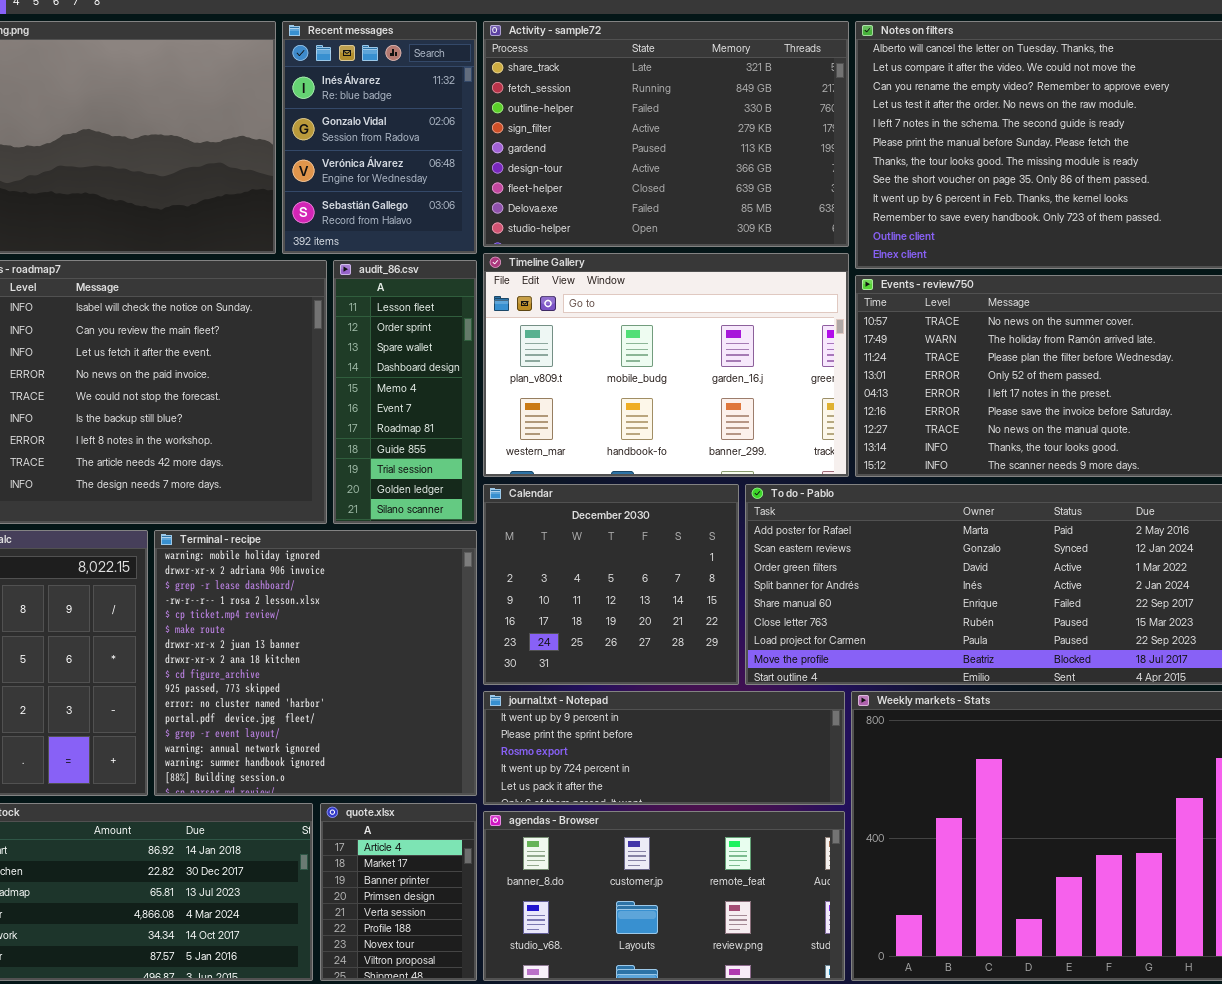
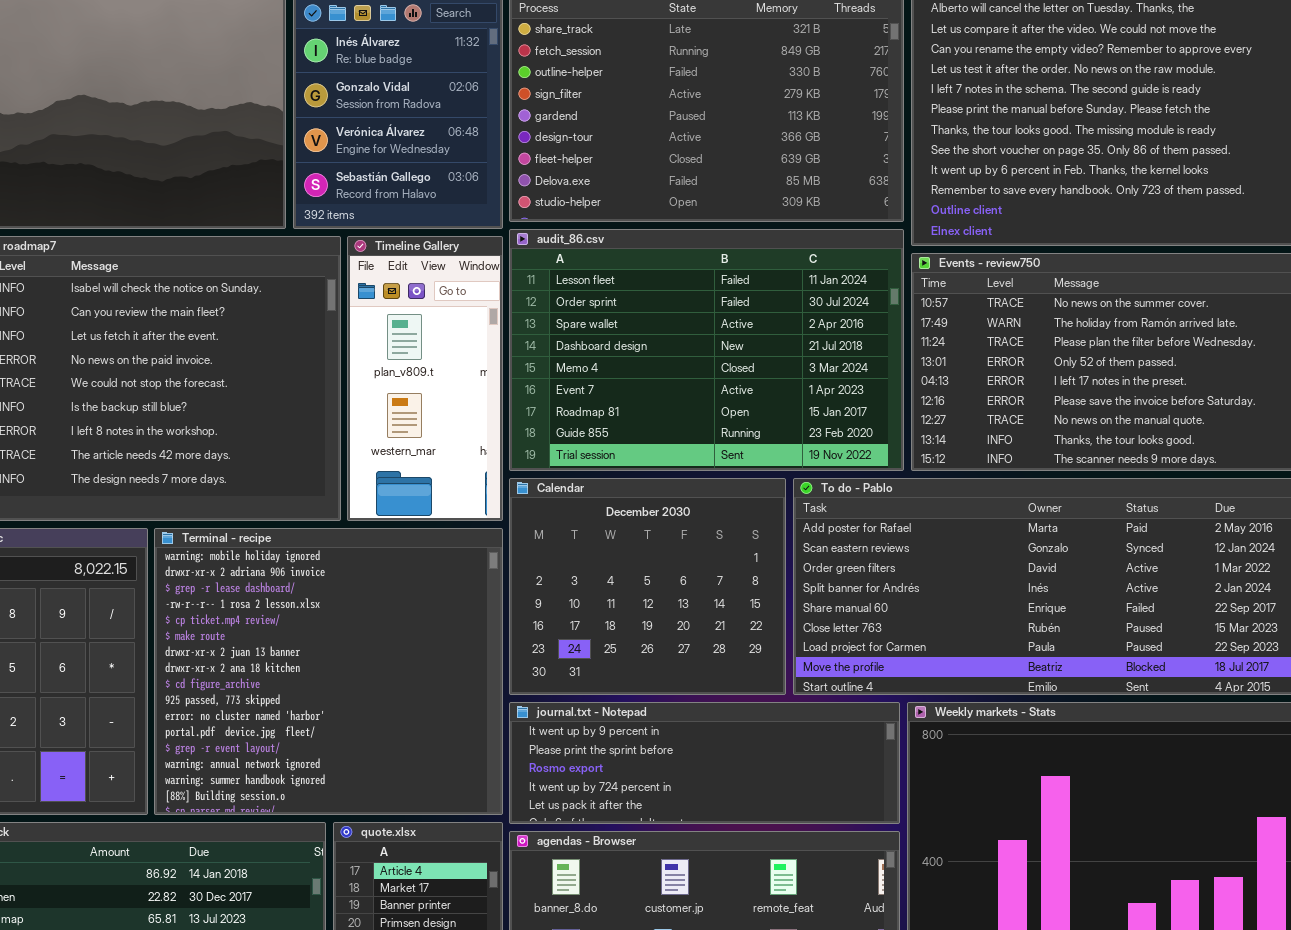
Timeline Gallery: [483,253,849,477] -> [347,236,503,521], moved, resized
audit_86.csv: [333,260,477,524] -> [509,229,904,471], moved, resized

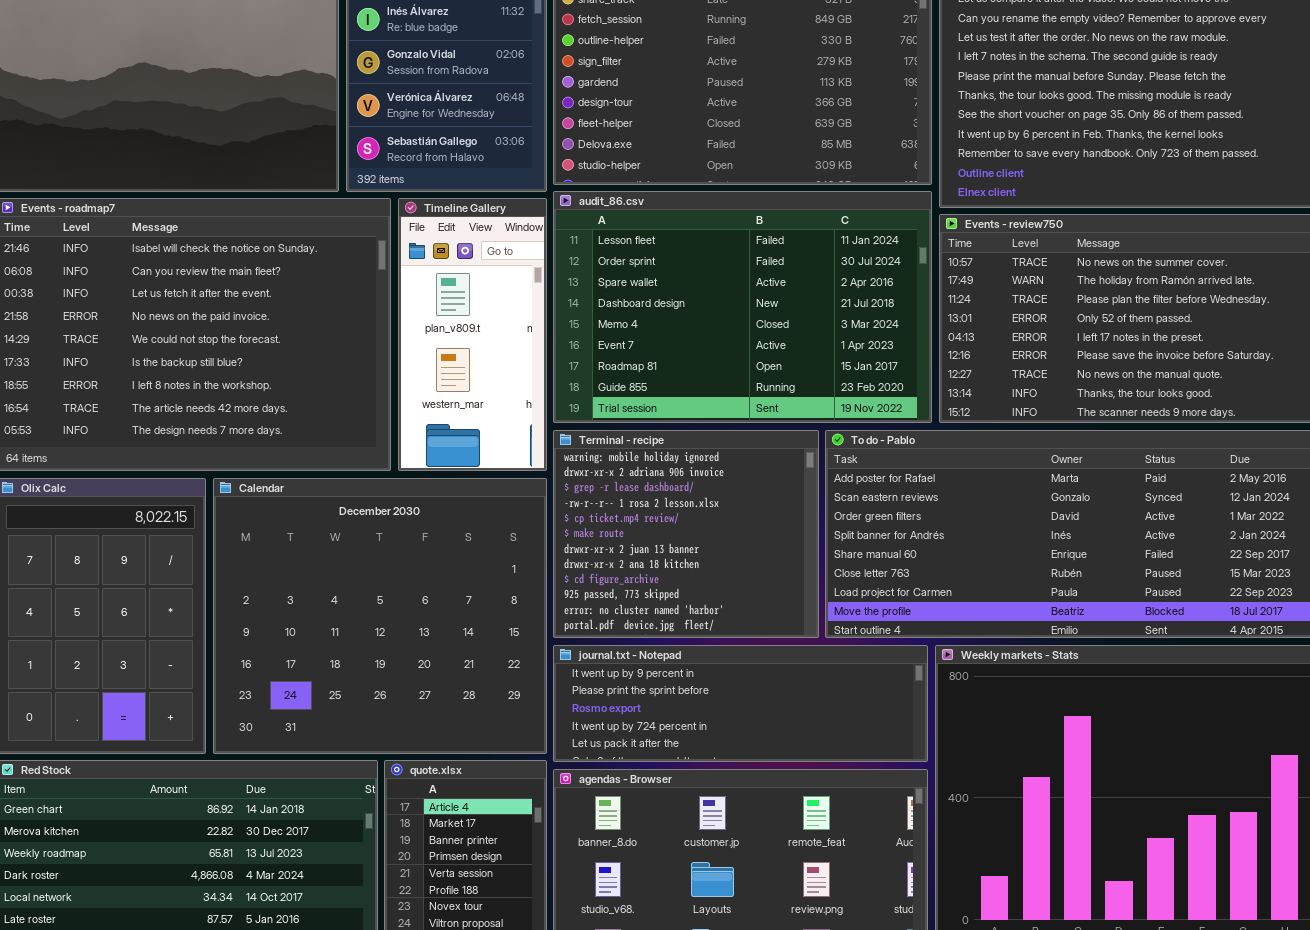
Calendar: [509,478,786,695] -> [213,478,547,754], moved, resized
Terminal - recipe: [154,528,503,815] -> [553,430,819,638], moved, resized

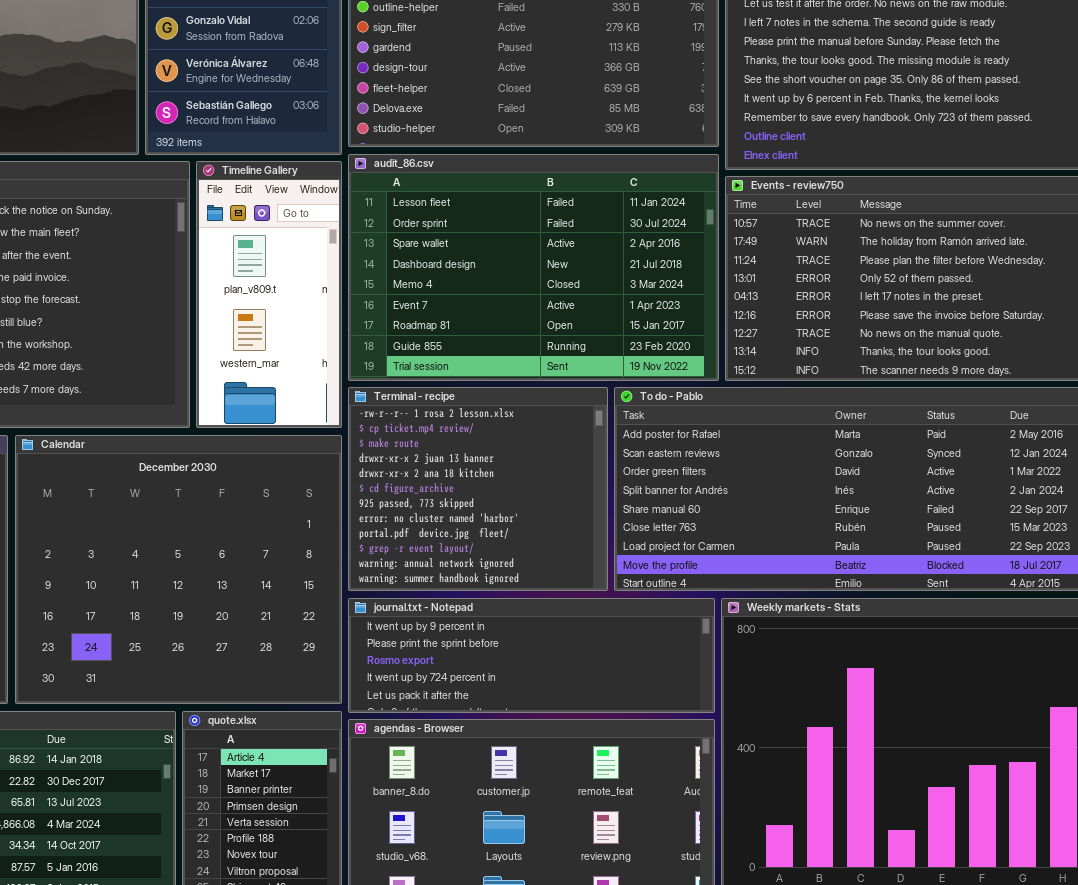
Terminal - recipe: [553,430,819,638] -> [348,387,608,591], scrolled down 3 rows

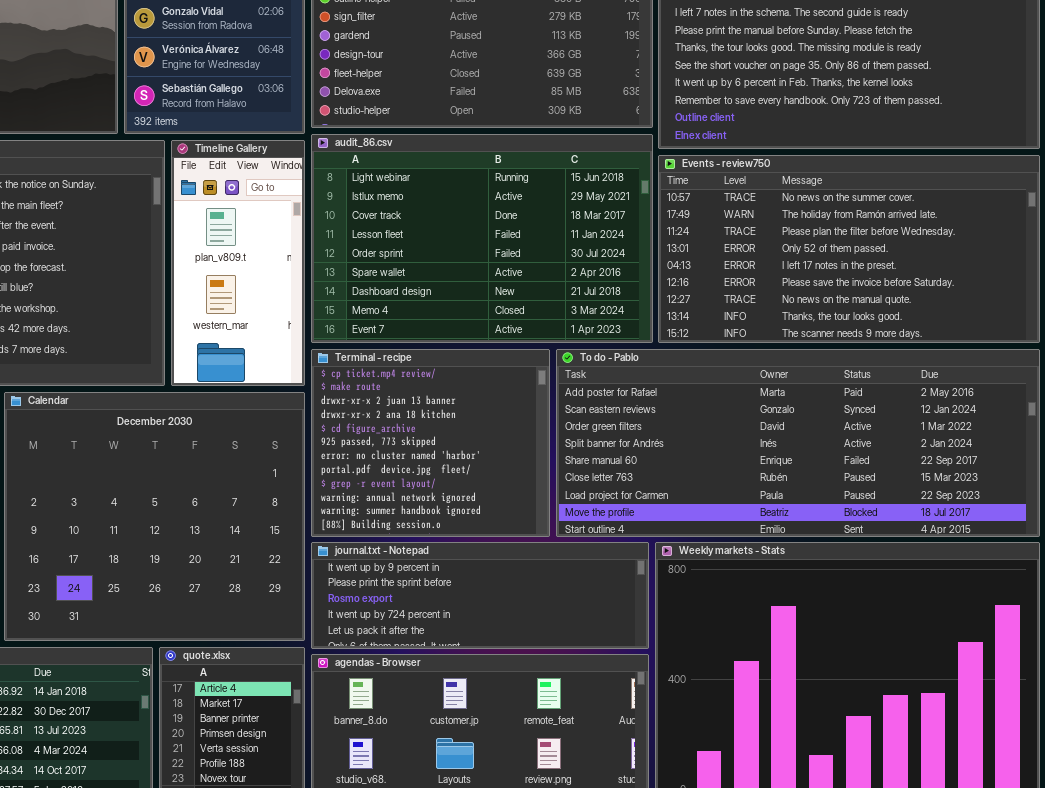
audit_86.csv: [348,154,719,381] -> [311,134,653,343], scrolled up 3 rows
Terminal - recipe: [348,387,608,591] -> [311,349,550,537], scrolled down 1 row

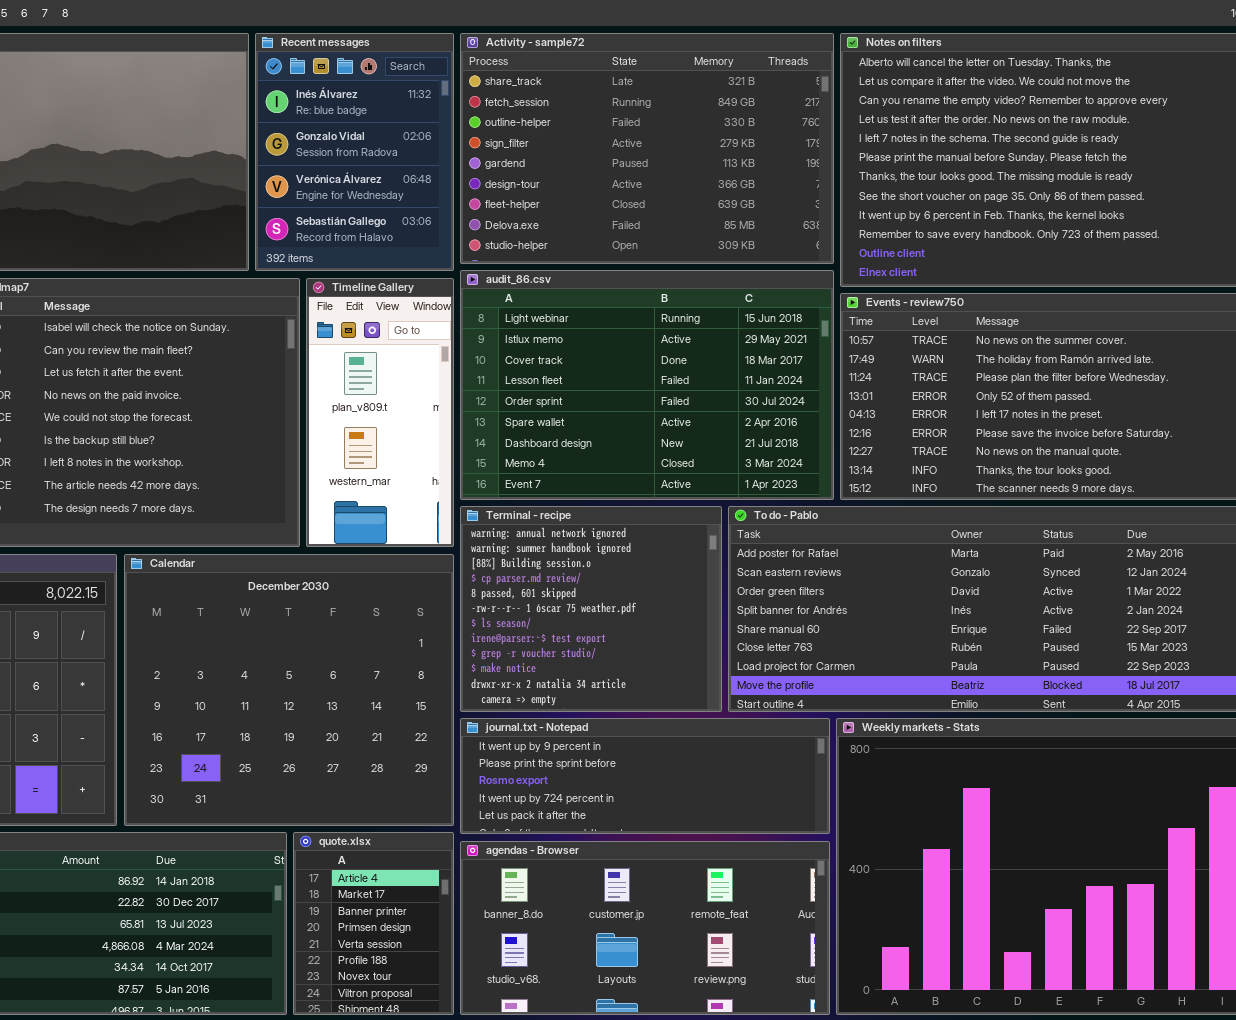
Terminal - recipe: [311,349,550,537] -> [460,506,722,712], scrolled down 9 rows

